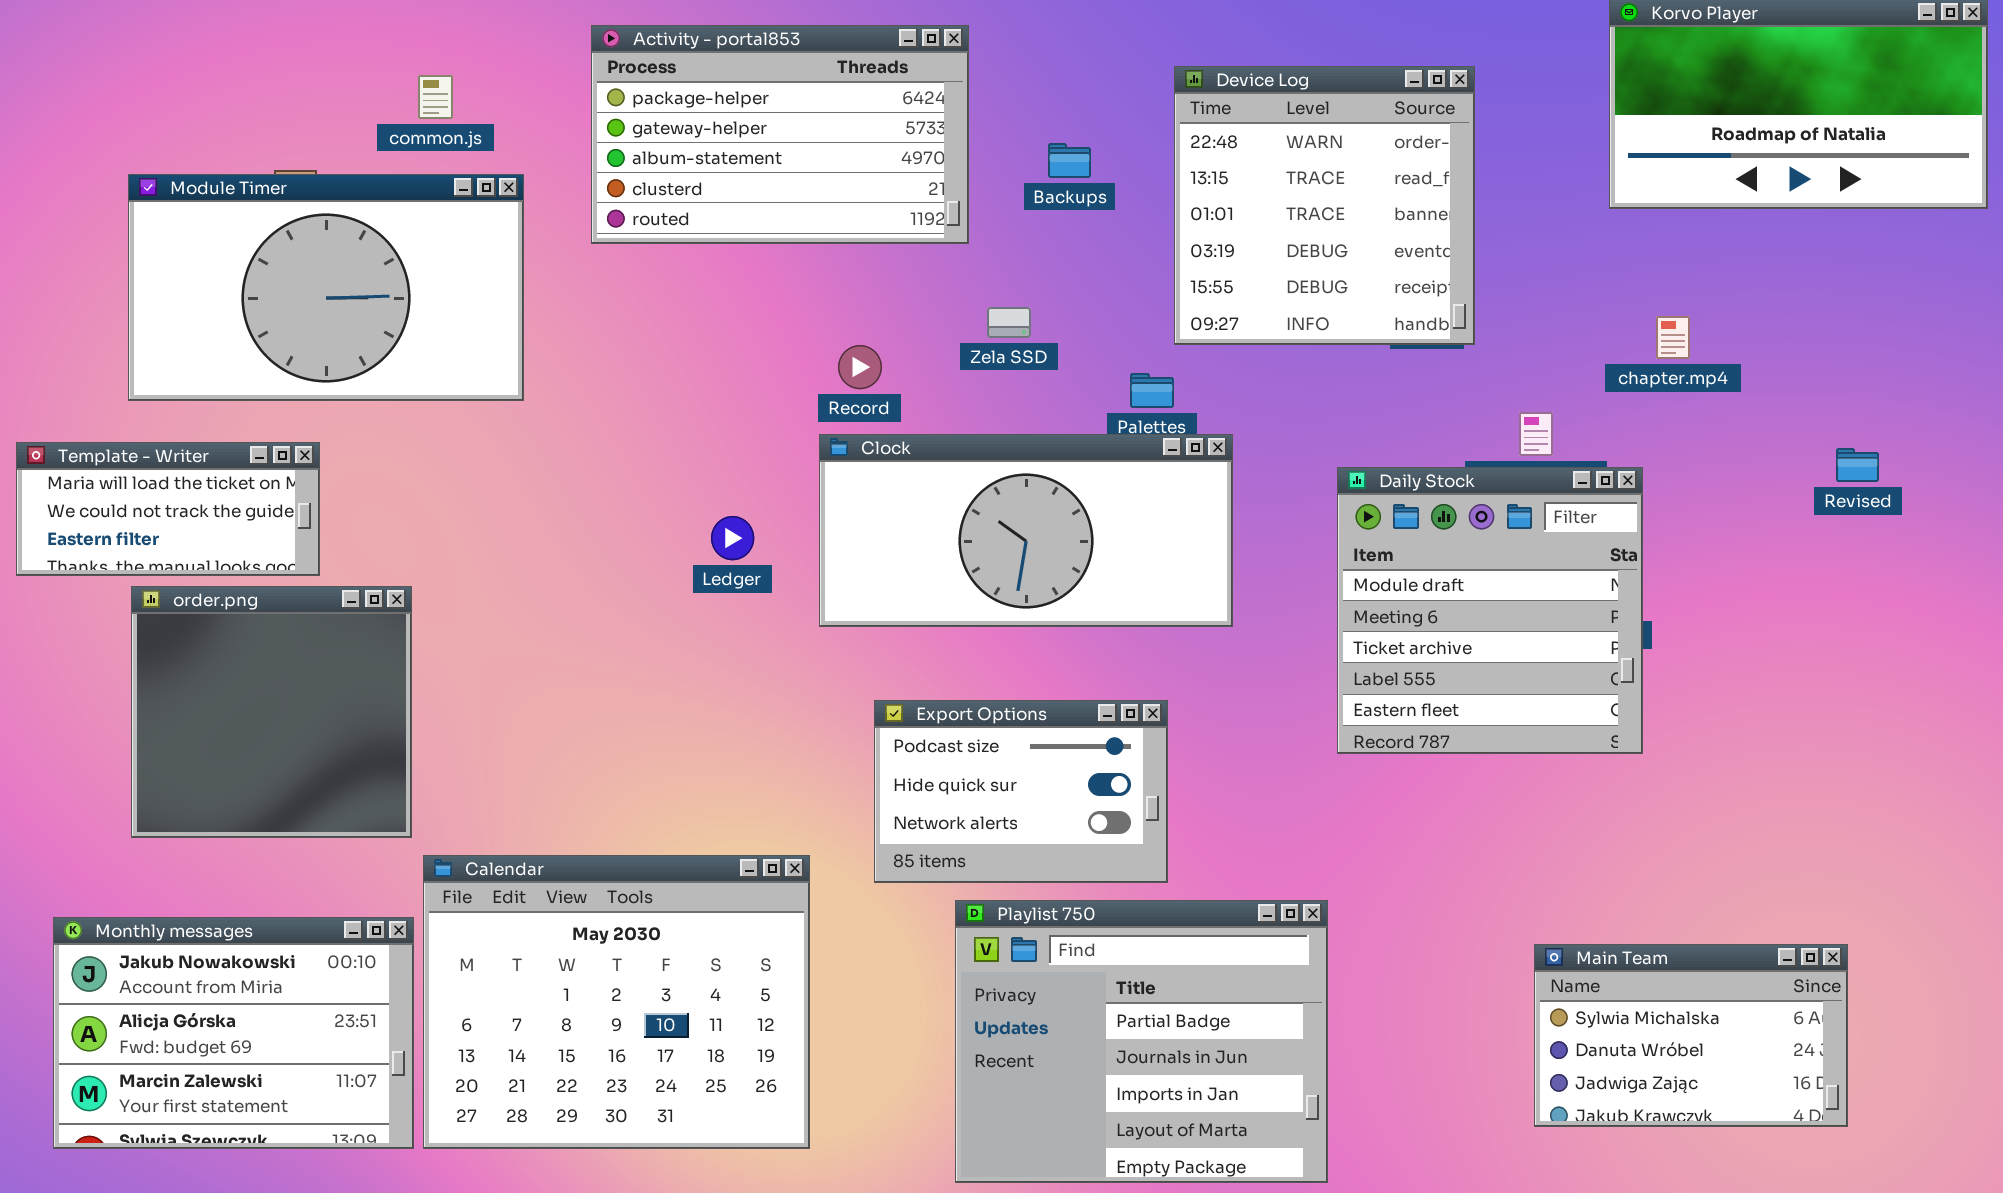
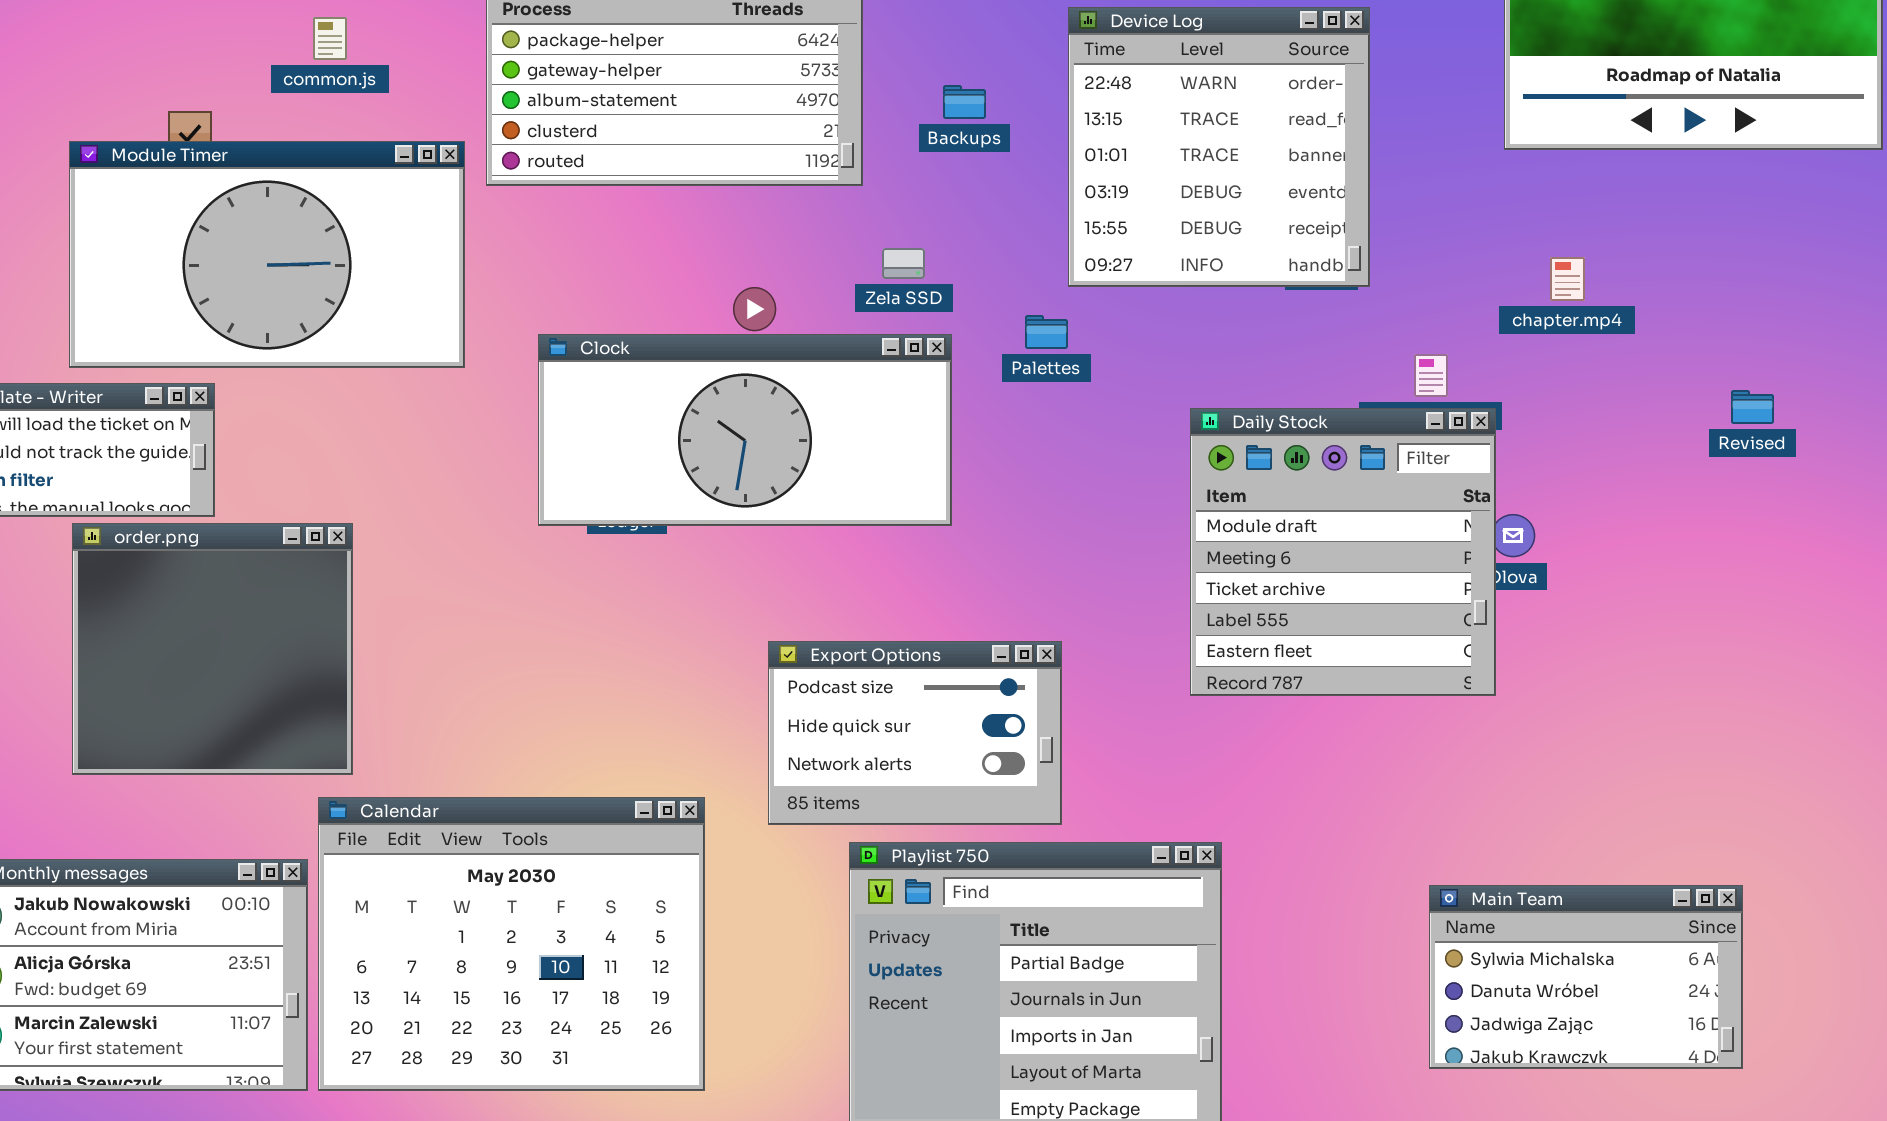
Module Timer: [128,174,524,401] -> [69,141,465,368], moved
Clock: [819,434,1233,627] -> [538,334,952,526], moved
Daily Stock: [1337,467,1643,754] -> [1190,408,1496,696], moved
order.png: [131,586,412,838] -> [72,523,353,775], moved

